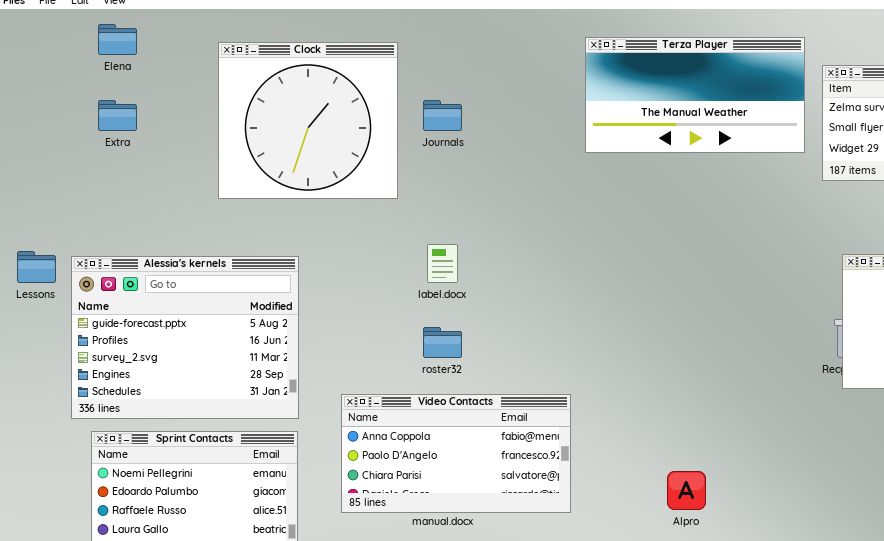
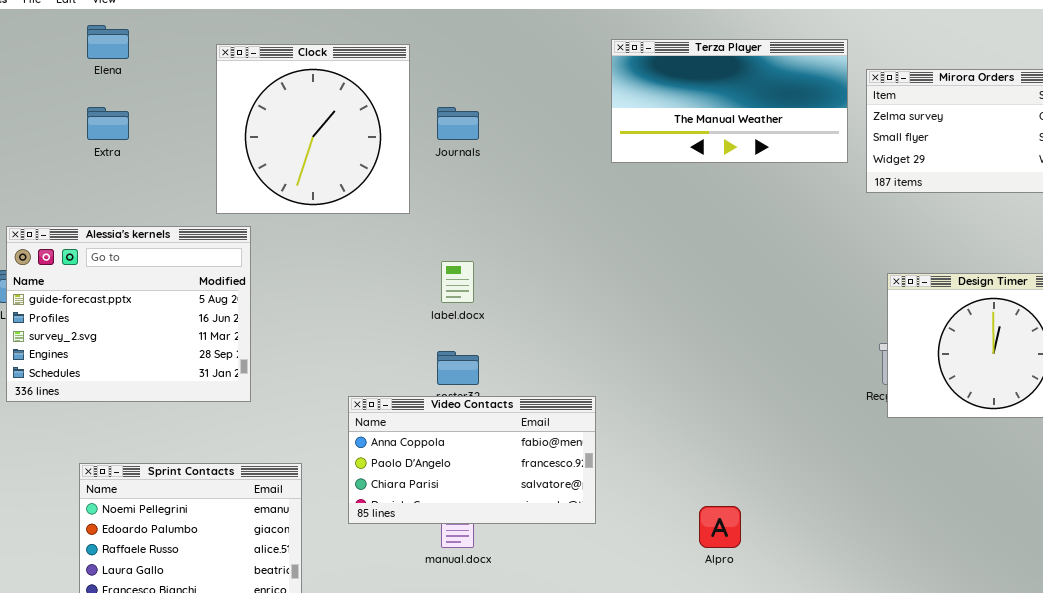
Alessia's kernels: [71,256,299,419] -> [6,226,251,402], moved
Video Contacts: [341,394,571,513] -> [348,396,596,524], moved

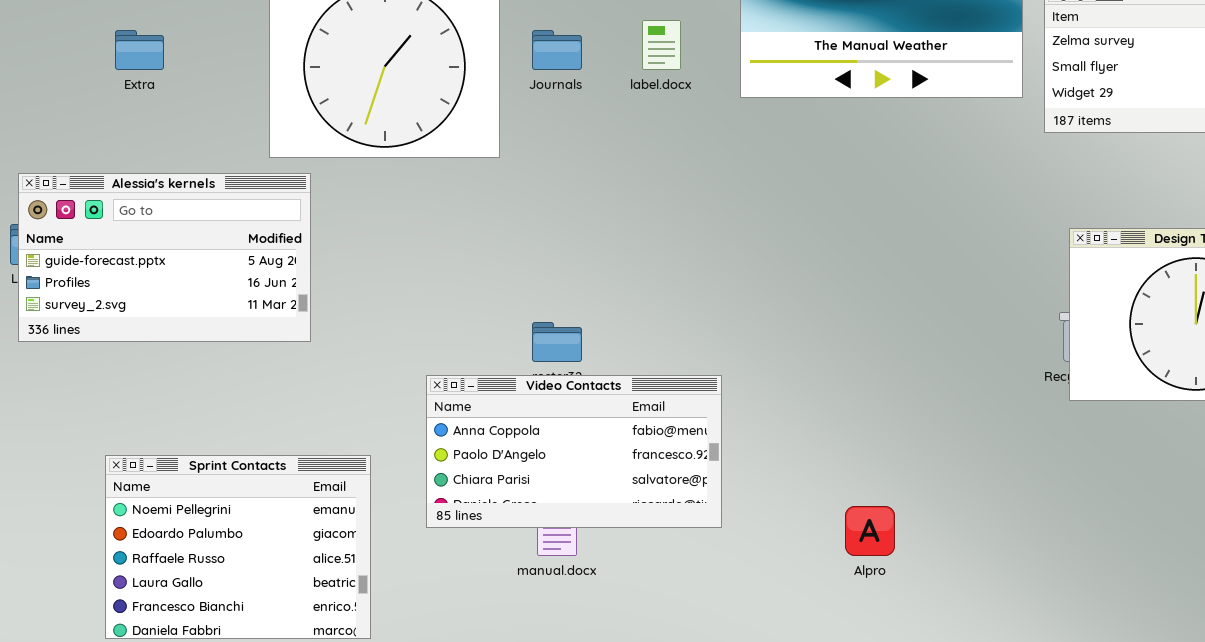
Alessia's kernels: [6,226,251,402] -> [18,173,311,342], resized
label.docx: [441,261,474,303] -> [642,20,681,70], moved

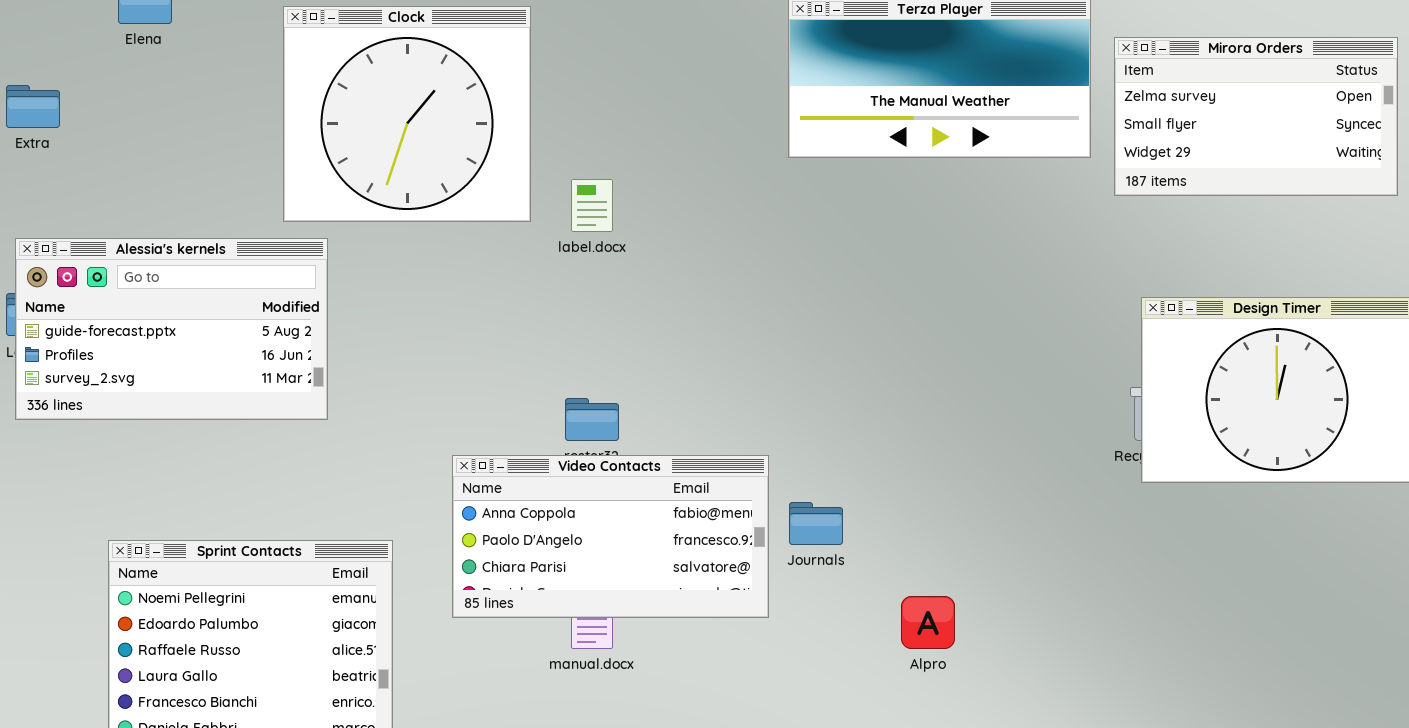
label.docx: [642,20,681,70] -> [571,179,613,232], moved
Extra: [115,30,164,70] -> [6,85,60,128], moved
Journals: [532,30,582,70] -> [789,502,843,545], moved

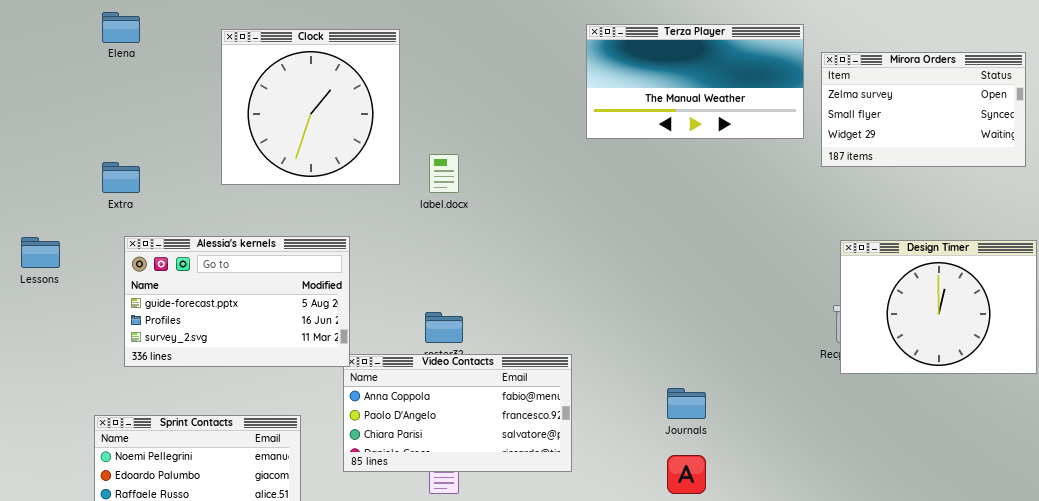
Extra: [6,85,60,128] -> [102,162,140,193], moved
Alessia's kernels: [15,238,328,420] -> [124,236,350,367], moved
Journals: [789,502,843,545] -> [667,388,706,419], moved

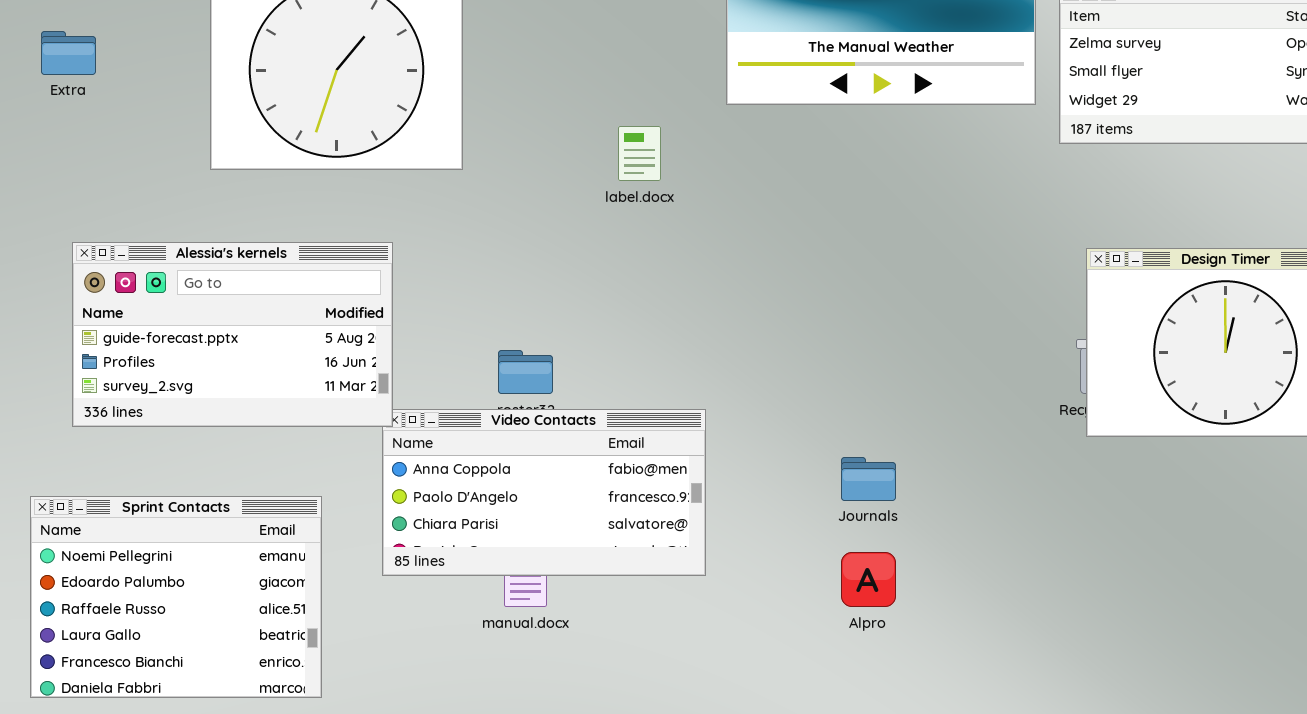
label.docx: [429,154,459,193] -> [618,126,661,181], moved
Extra: [102,162,140,193] -> [41,31,96,75], moved

